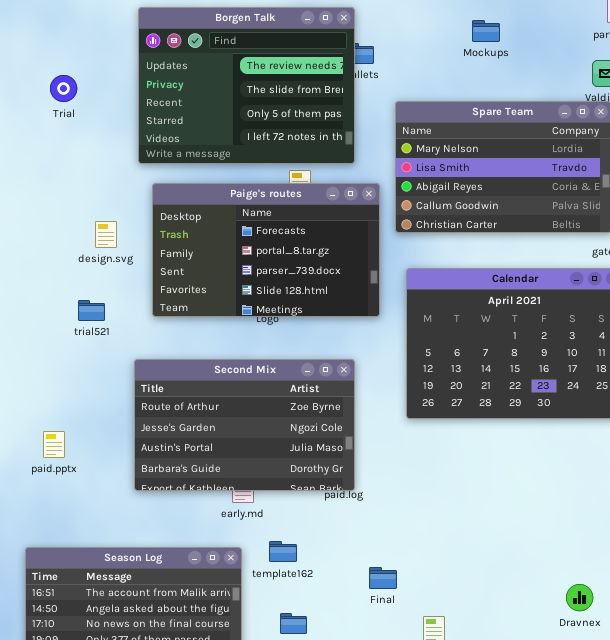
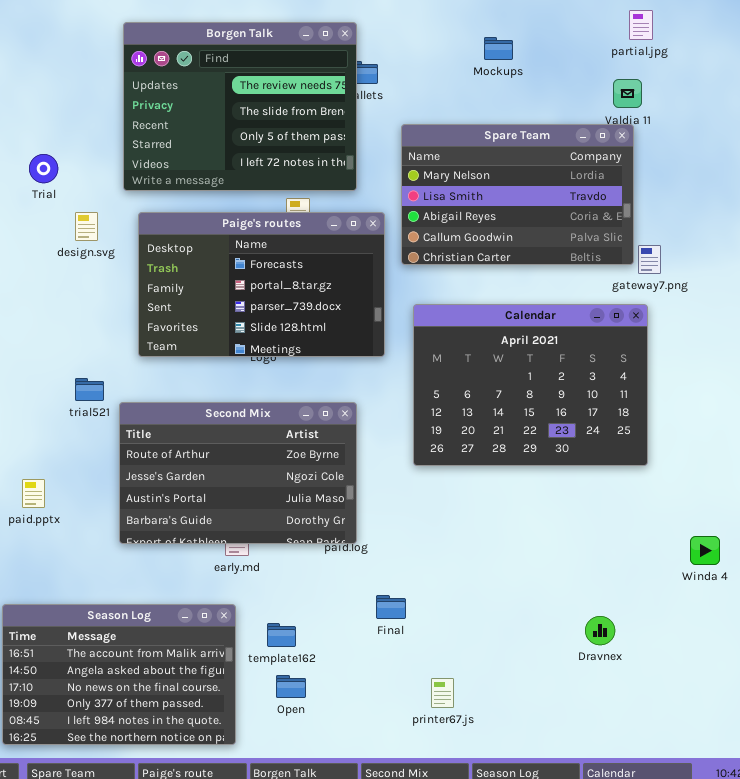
Trial: [50,75,77,102] -> [29,154,58,183], moved
design.svg: [95,221,117,248] -> [75,212,98,241], moved
trial521: [78,300,105,321] -> [75,378,104,401], moved
template162: [269,541,297,562] -> [267,623,296,647], moved
Final: [369,567,397,589] -> [376,595,406,619], moved
Dravnex: [566,584,593,611] -> [585,616,615,645], moved

